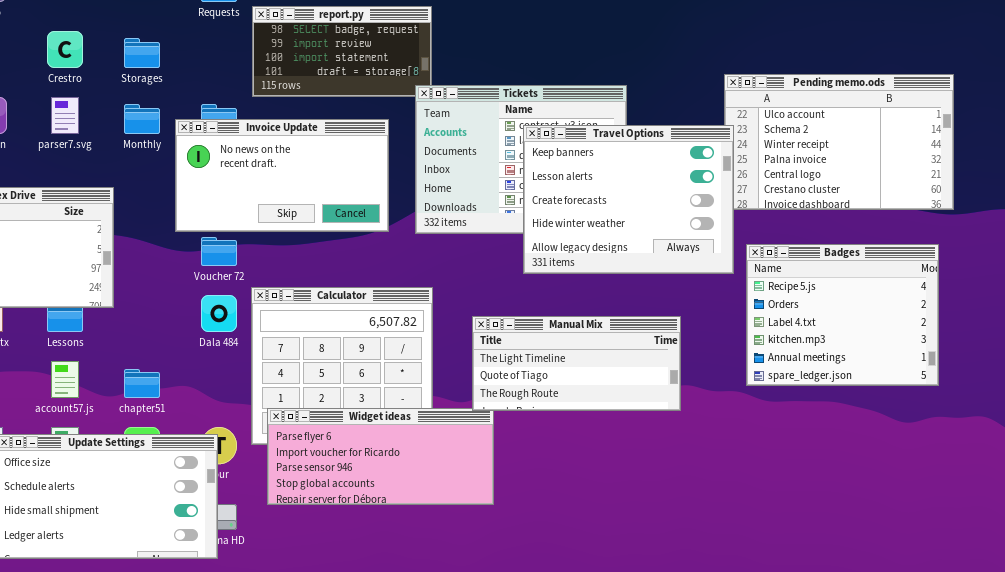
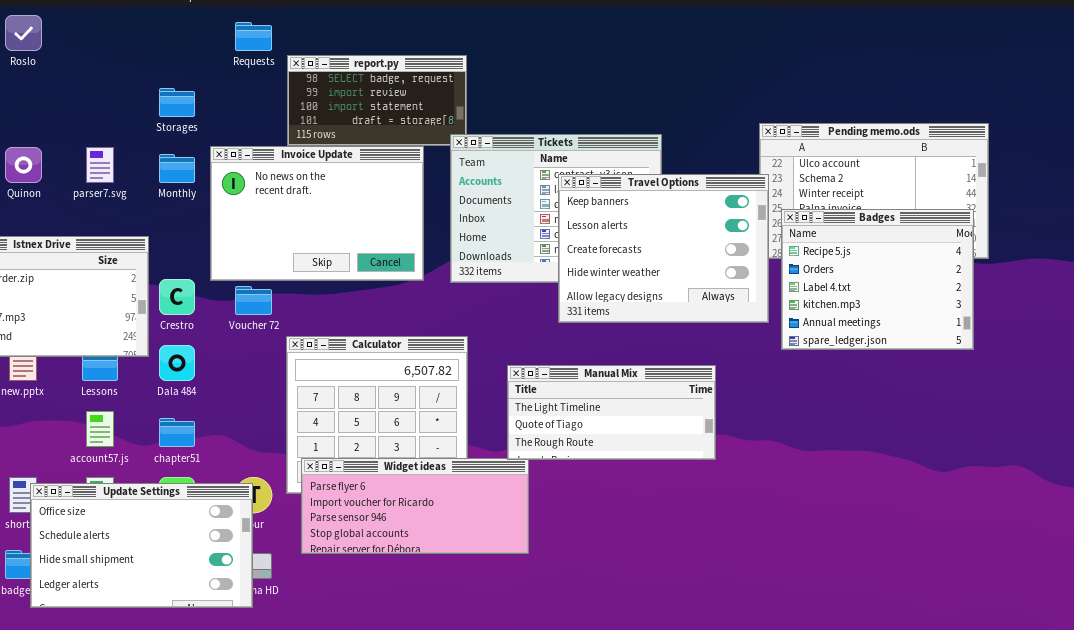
Crestro: [47,31,83,68] -> [159,279,195,315], moved
Invoice Update: [175,119,389,232] -> [210,146,424,281], resized
Badges: [746,244,939,386] -> [781,209,974,350], moved
Dala 484: [201,295,237,332] -> [159,345,195,381], moved

